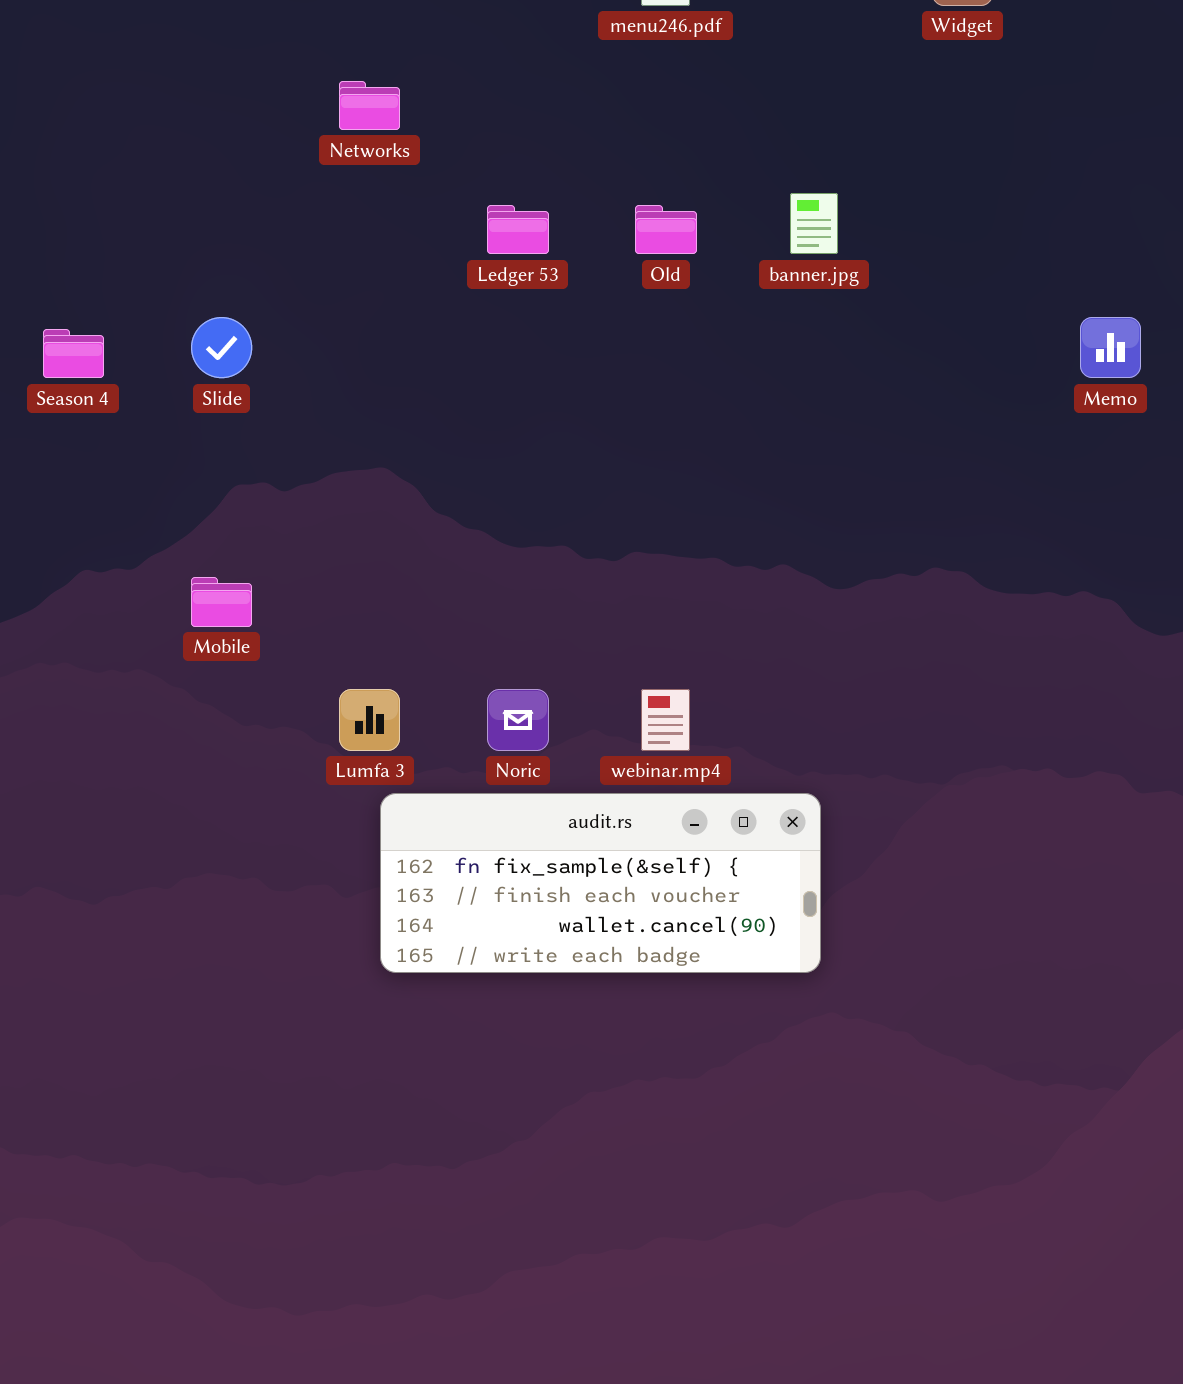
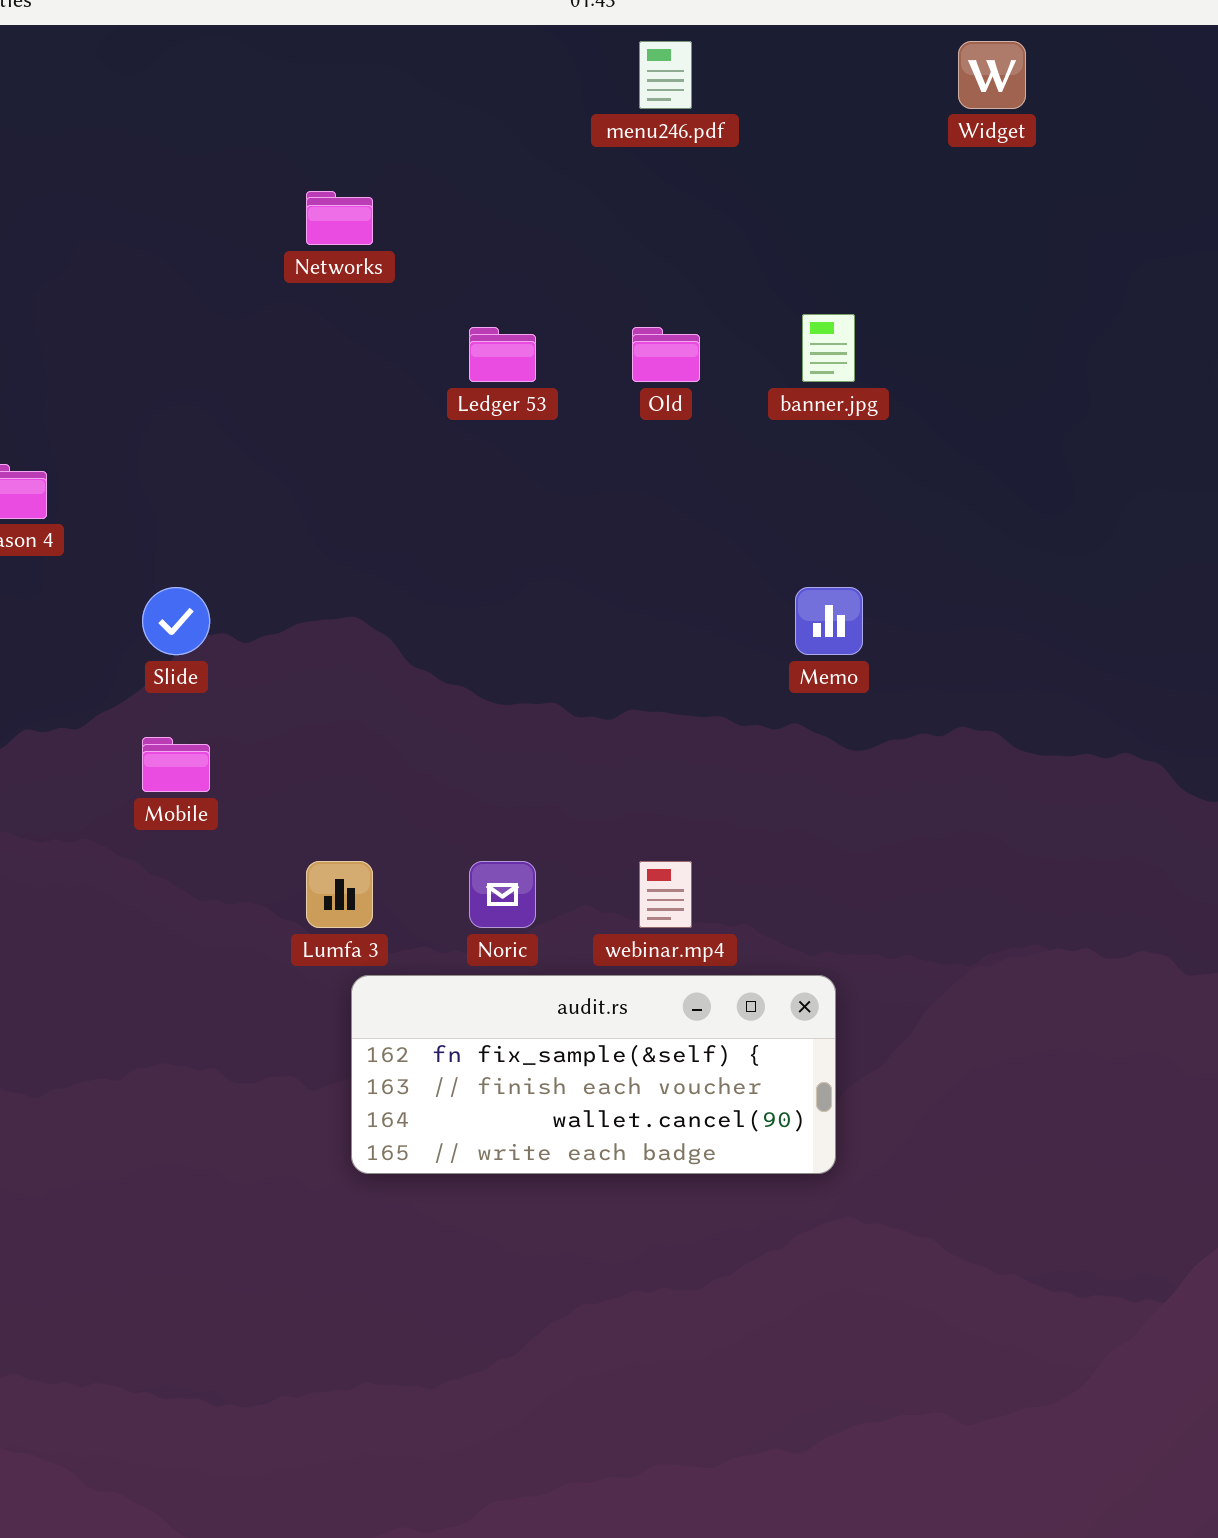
Slide: [191,317,252,378] -> [142,587,210,655], moved
Memo: [1080,317,1141,378] -> [795,587,863,655], moved

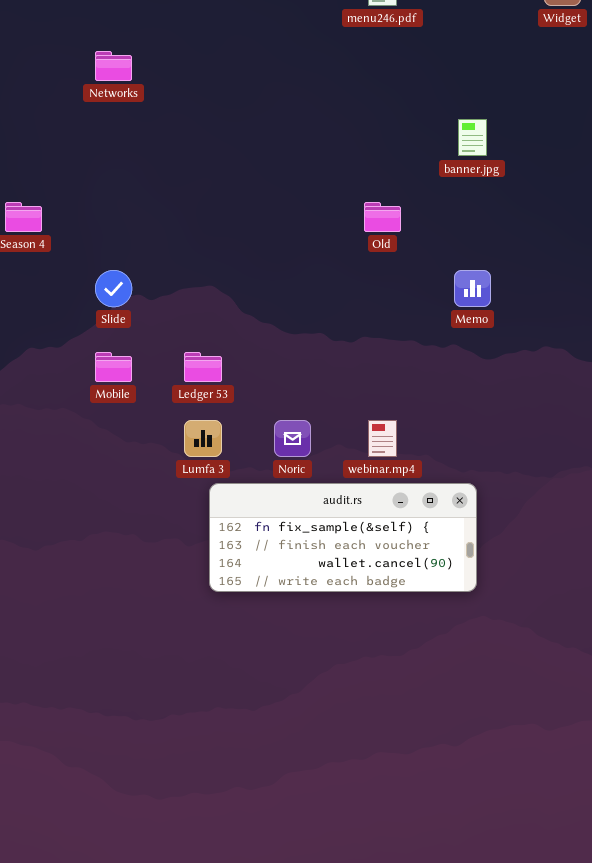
Networks: [306,191,373,245] -> [95,51,132,81], moved
Ledger 53: [469,327,536,382] -> [184,352,222,382], moved
Old: [632,327,700,382] -> [364,202,401,232], moved

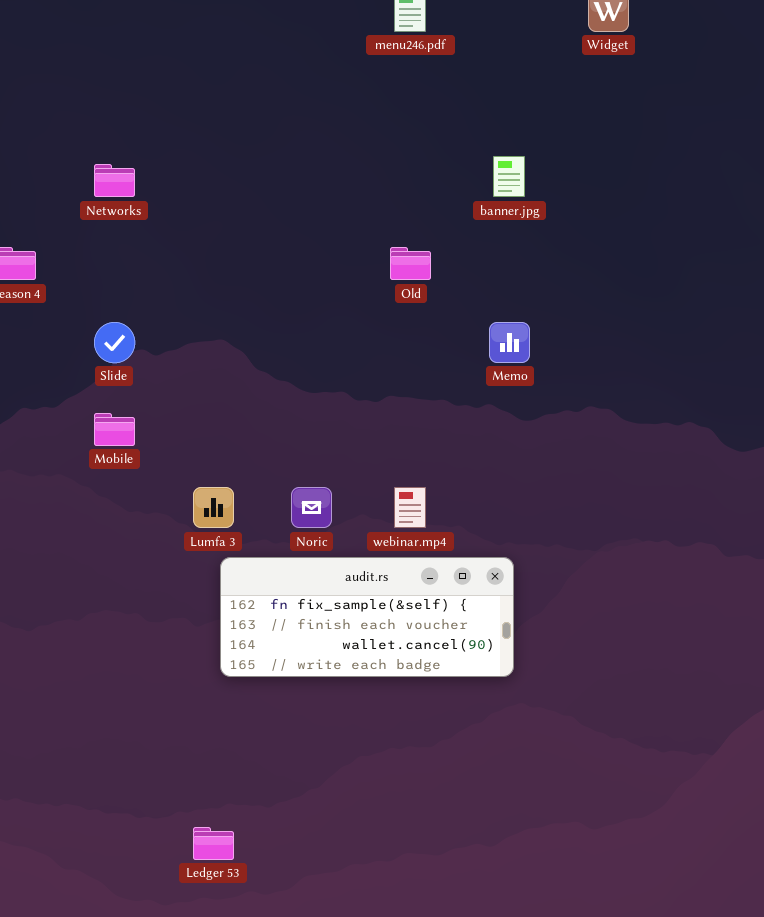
Networks: [95,51,132,81] -> [94,164,135,197], moved
Ledger 53: [184,352,222,382] -> [193,827,234,860], moved

